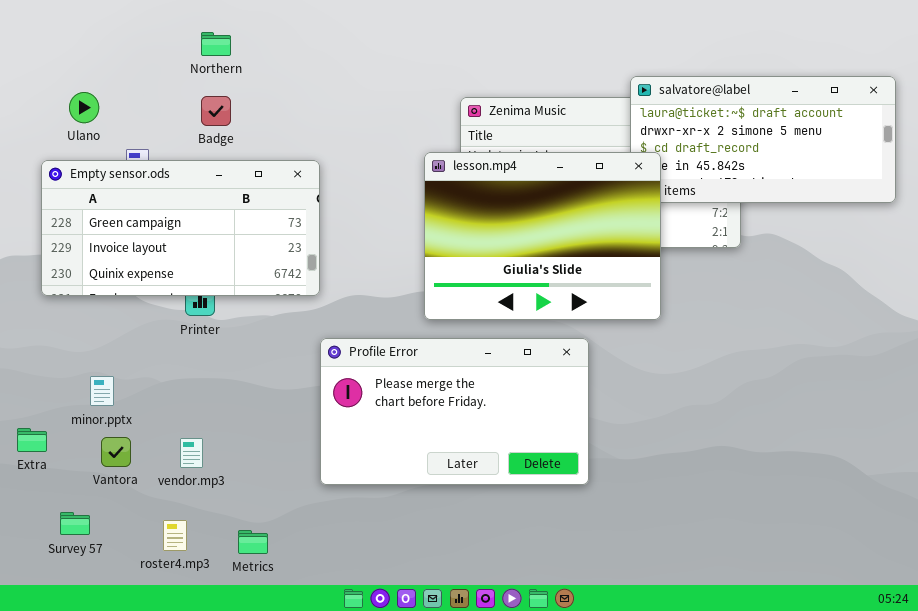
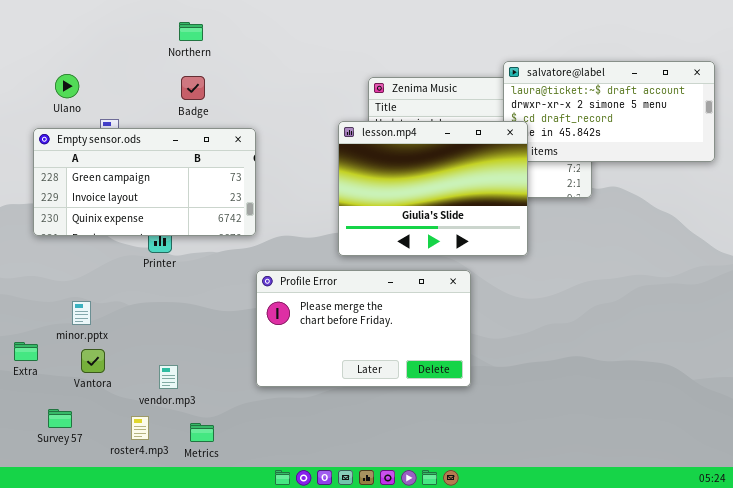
Northern: [201,32,231,56] -> [179,22,203,41], moved
Badge: [201,96,231,126] -> [181,76,205,100], moved
vendor.mp3: [180,438,203,468] -> [159,365,178,389], moved

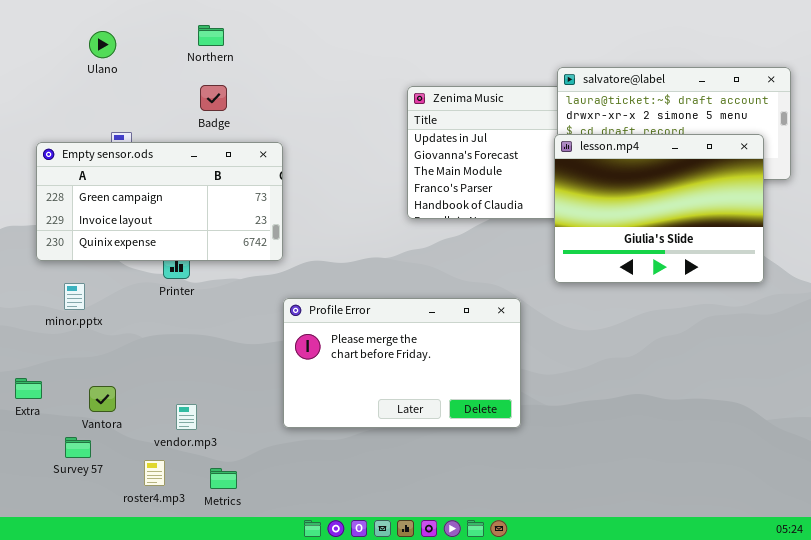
Ulano: [55,74,79,98] -> [89,31,116,58], moved
lesson.mp4: [338,121,528,256] -> [554,134,764,283], moved
minor.pptx: [72,301,91,325] -> [64,283,85,310], moved
Survey 57: [48,409,72,428] -> [65,437,91,458], moved

